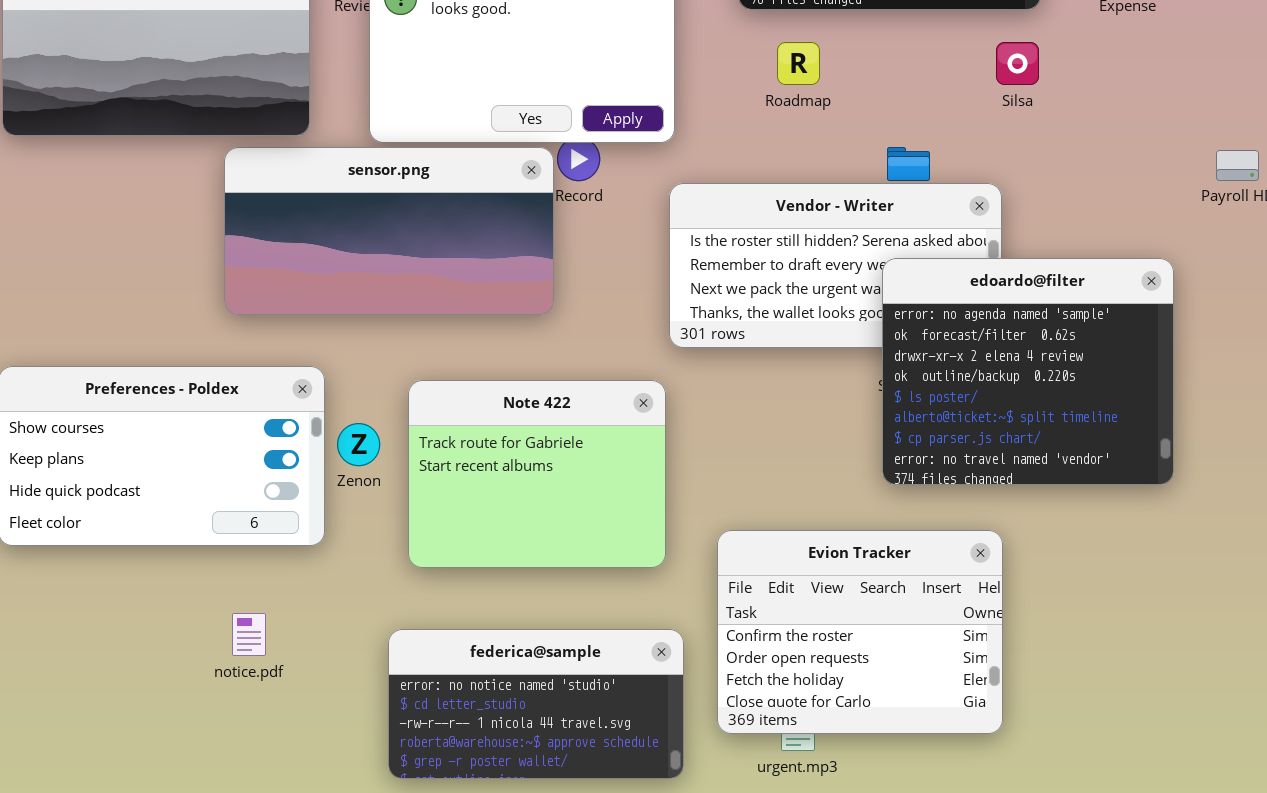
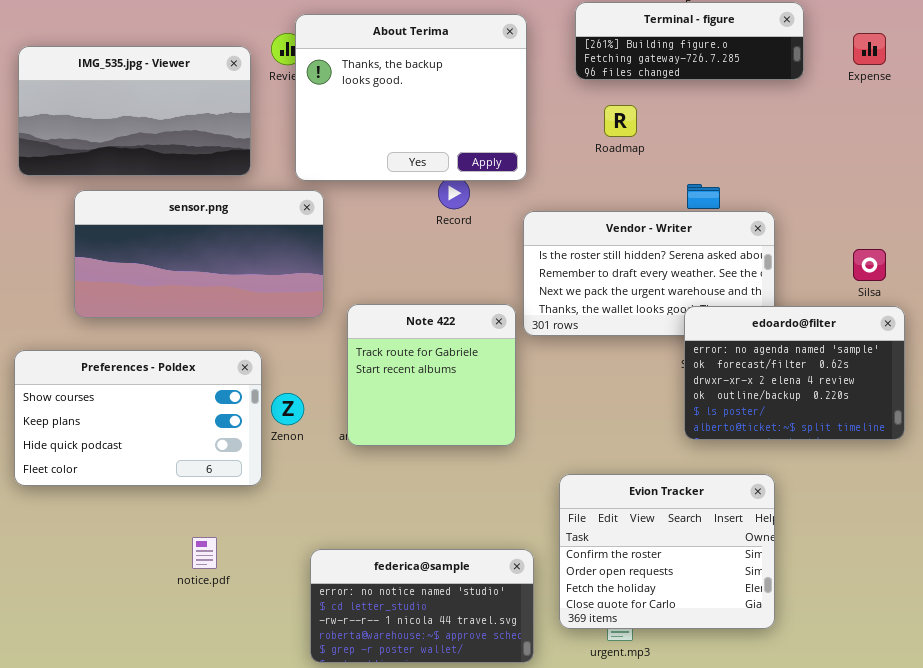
Silsa: [996,42,1039,85] -> [853,249,886,281], moved
sensor.png: [224,147,554,315] -> [74,190,324,318], moved
edoardo@filter: [882,258,1174,485] -> [684,306,905,440], resized
Note 422: [408,380,666,568] -> [347,304,516,446], moved, resized

